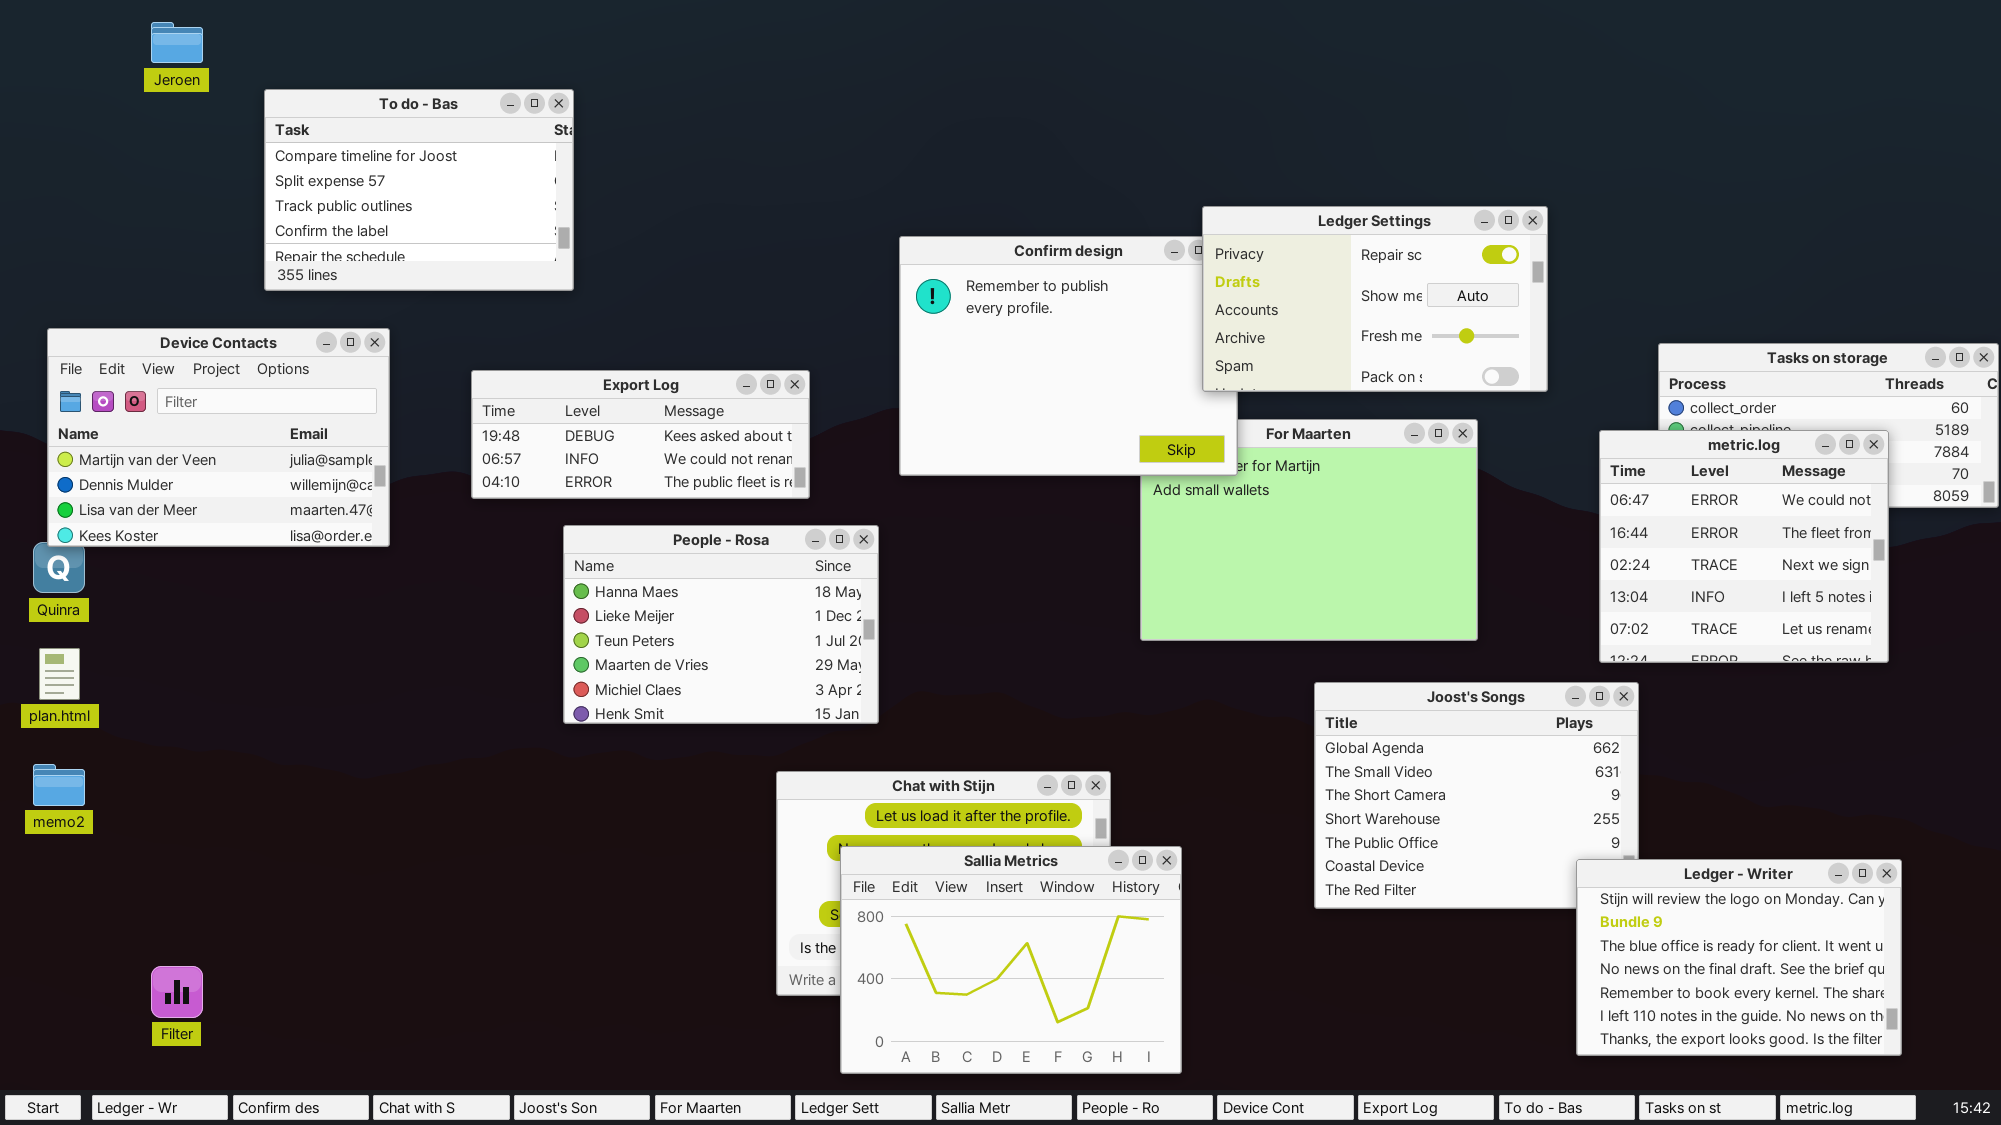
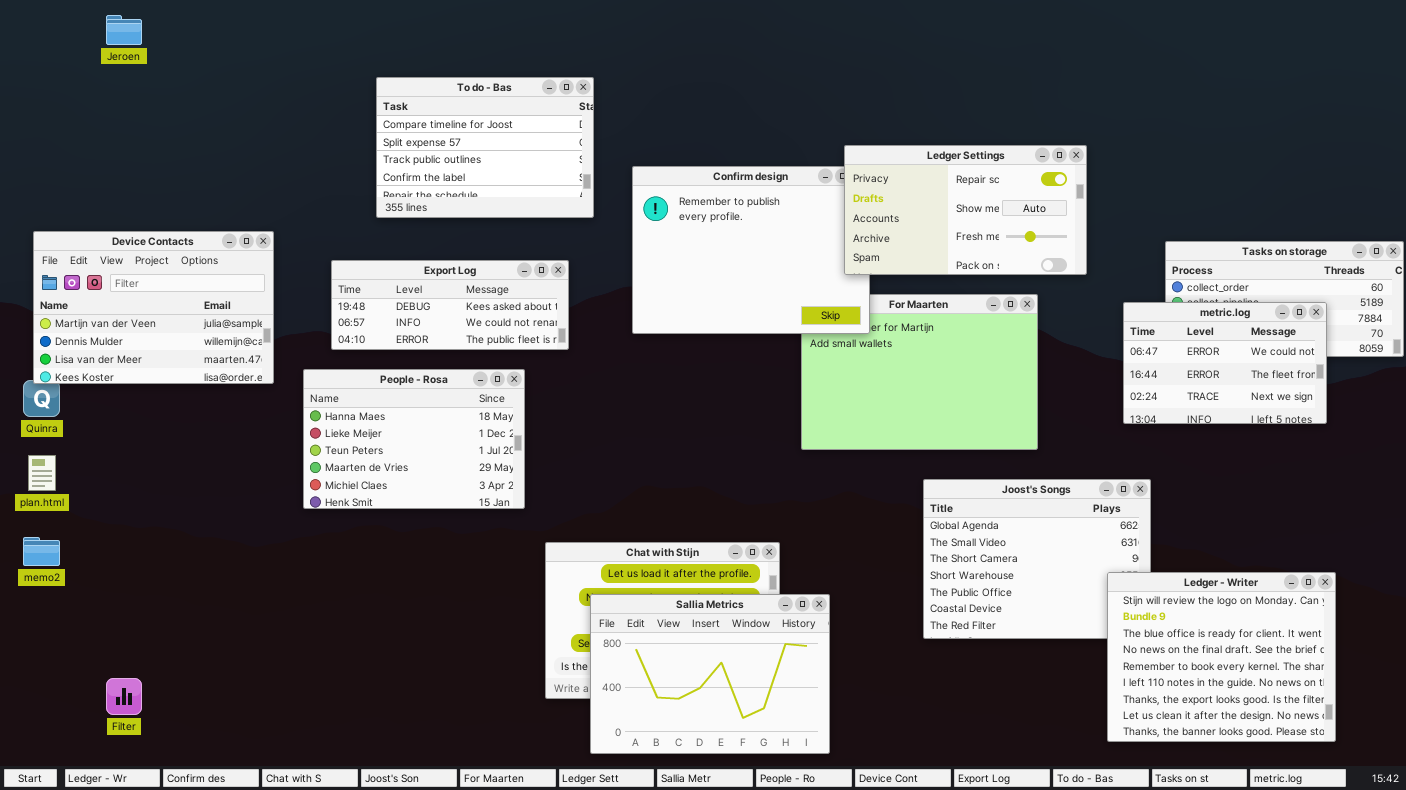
To do - Bas: [264,89,574,291] -> [376,77,594,218], moved
metric.log: [1599,430,1889,663] -> [1123,302,1327,424], resized
People - Rosa: [563,525,879,724] -> [303,369,525,509], moved
Ledger - Writer: [1576,859,1902,1056] -> [1107,572,1336,742], resized

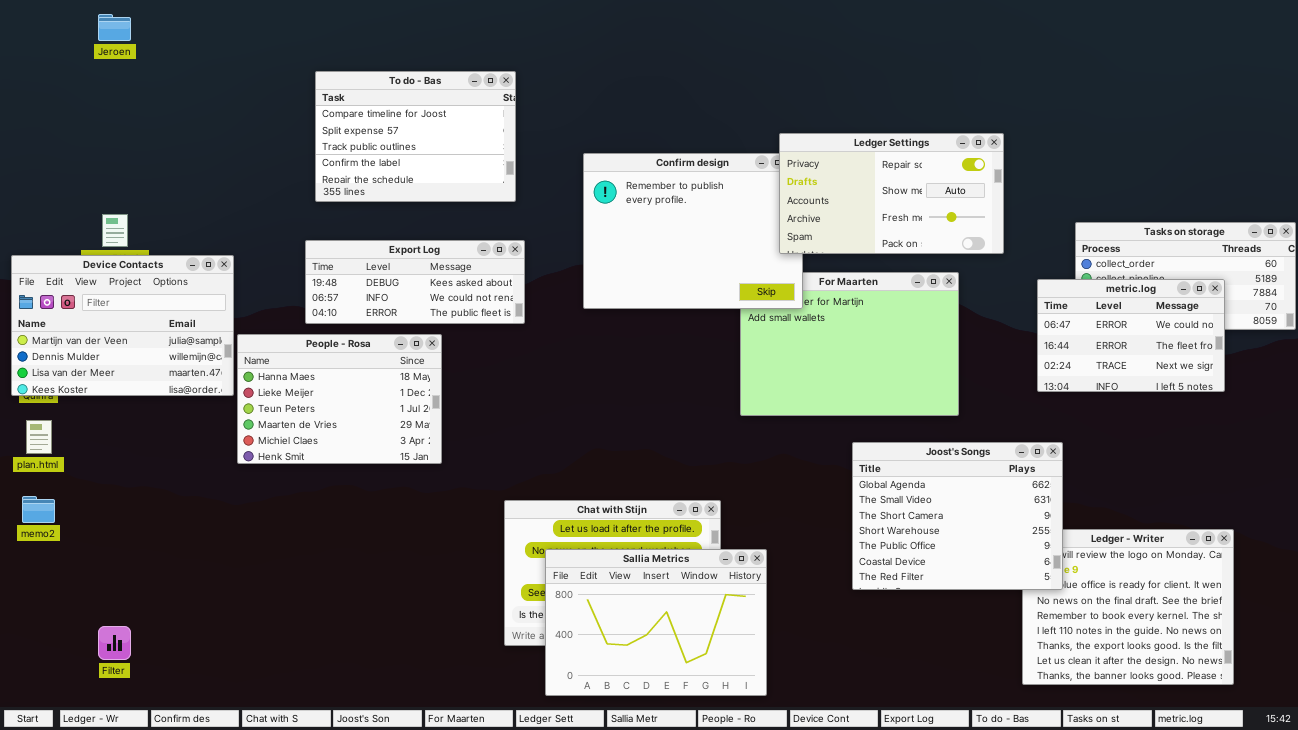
To do - Bas: [376,77,594,218] -> [315,71,516,202], moved
Device Contacts: [33,231,274,384] -> [11,255,234,396], moved
People - Rosa: [303,369,525,509] -> [237,334,442,464], moved
Joost's Songs: [923,479,1151,639] -> [852,442,1063,590], raised

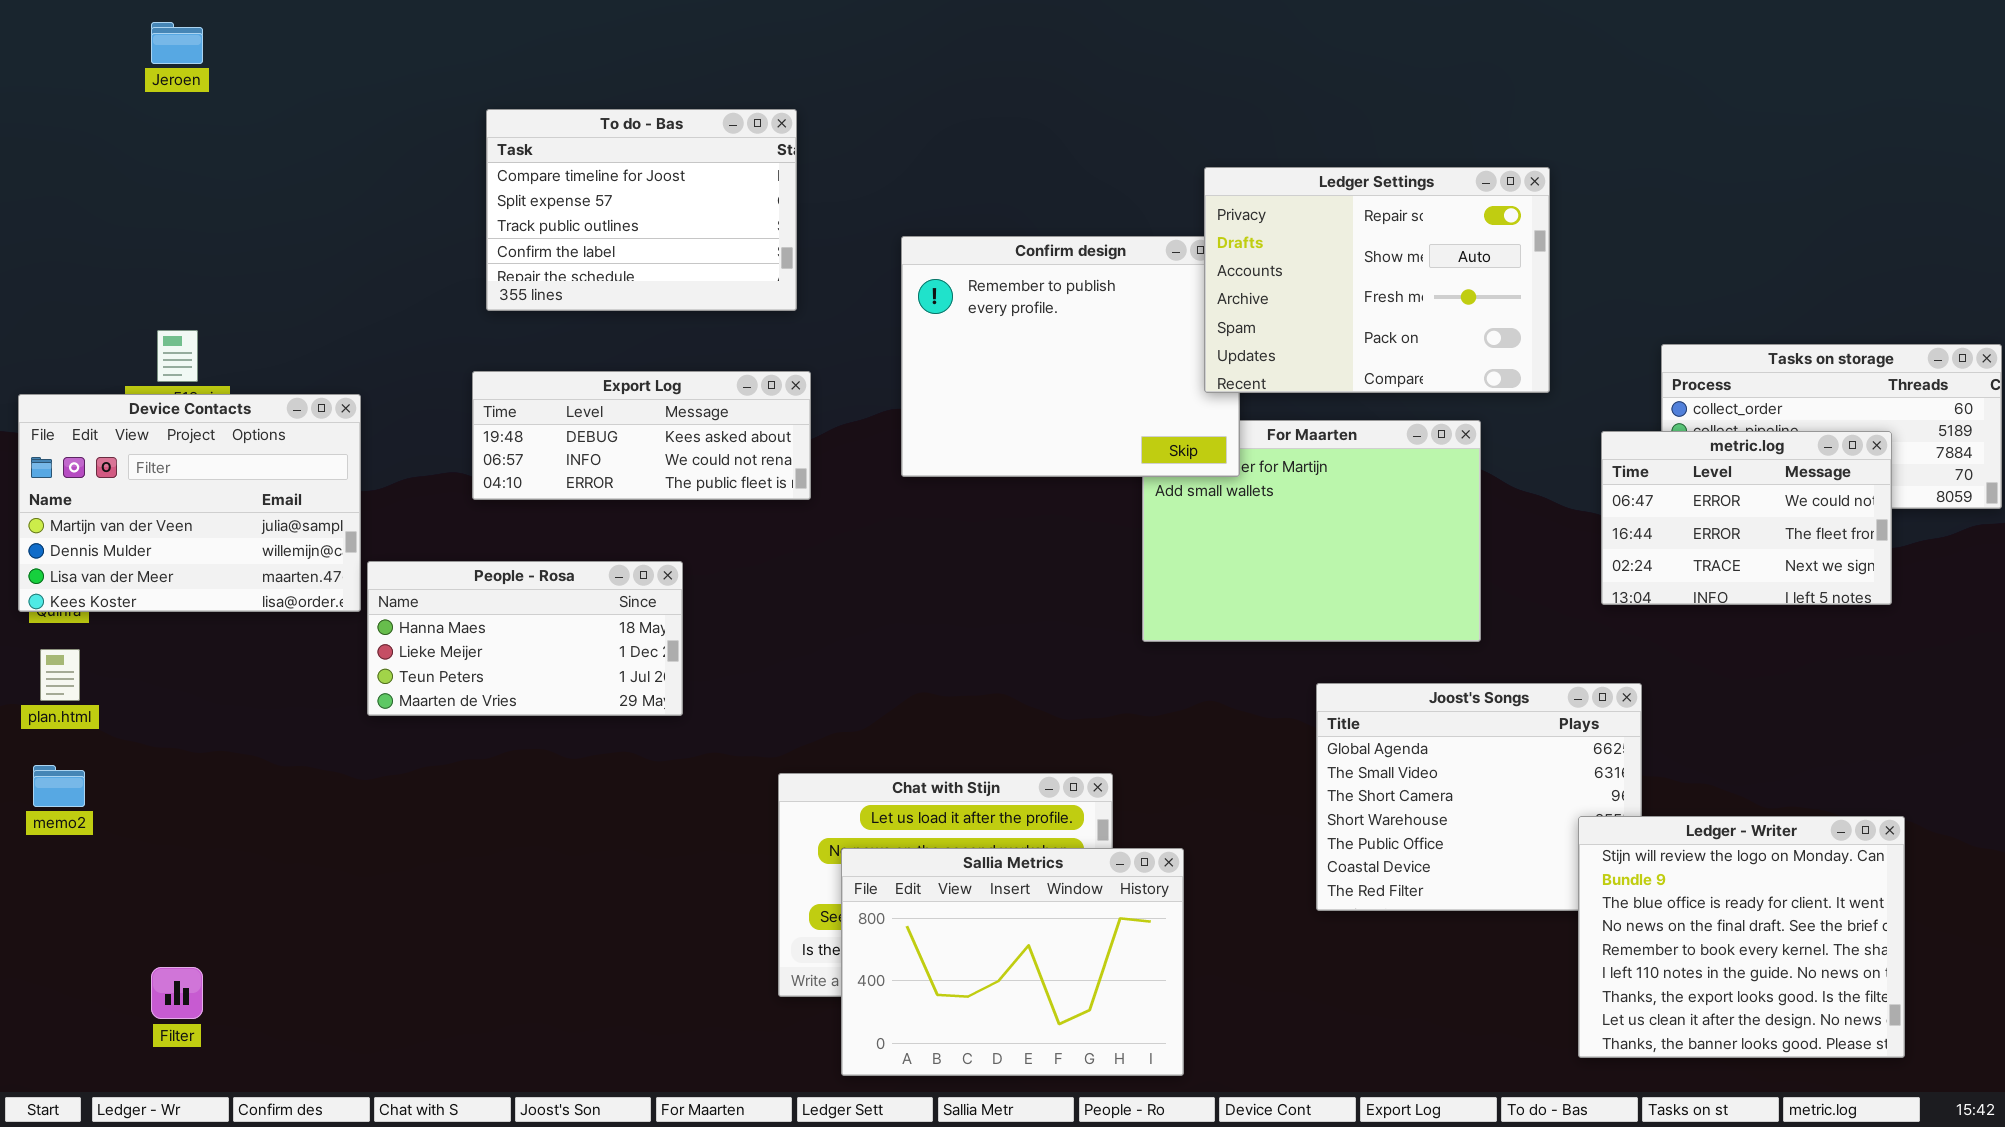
Ledger Settings: [779,133,1004,254] -> [1204,167,1550,393], resized
People - Rosa: [237,334,442,464] -> [367,561,683,716], resized
Ledger - Writer: [1022,529,1234,685] -> [1578,816,1905,1058], raised

